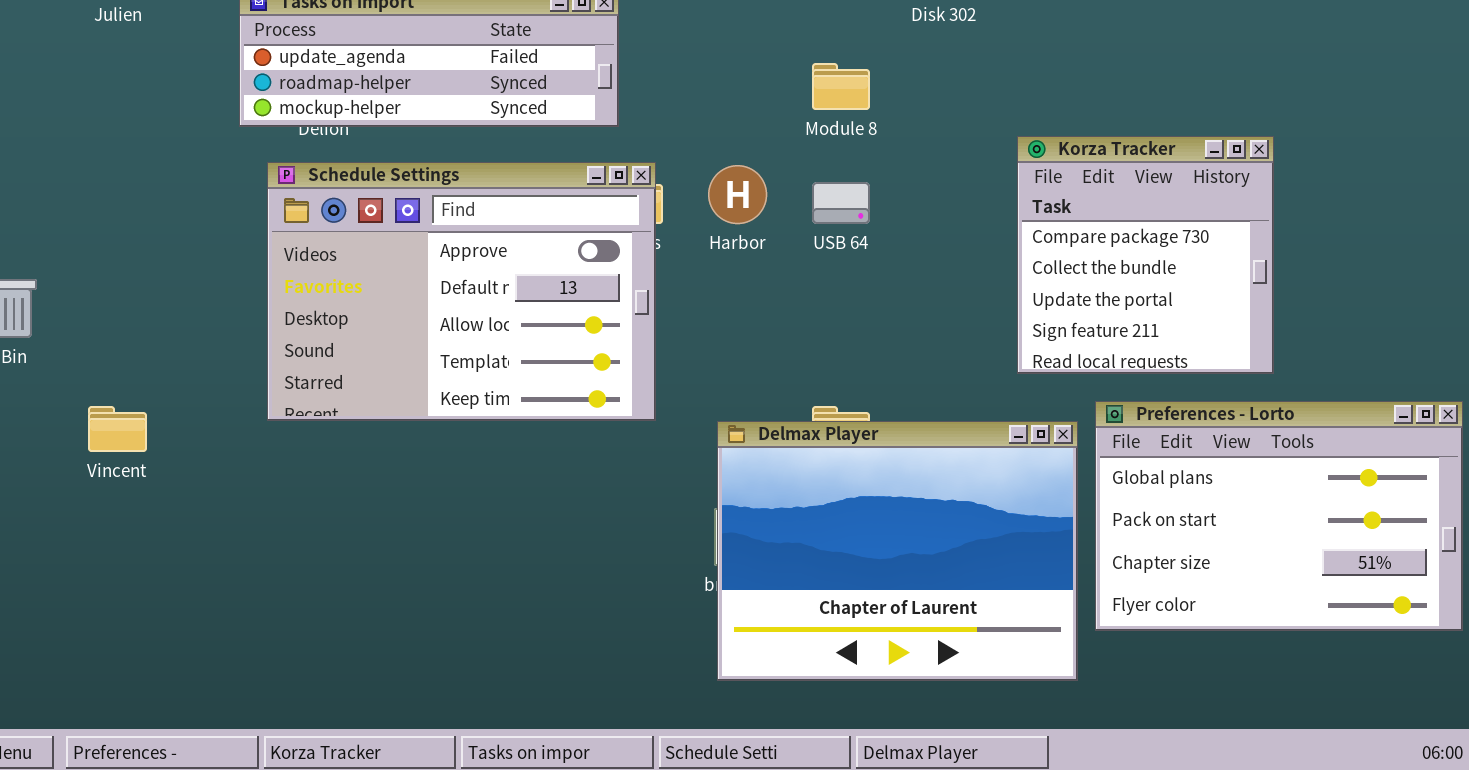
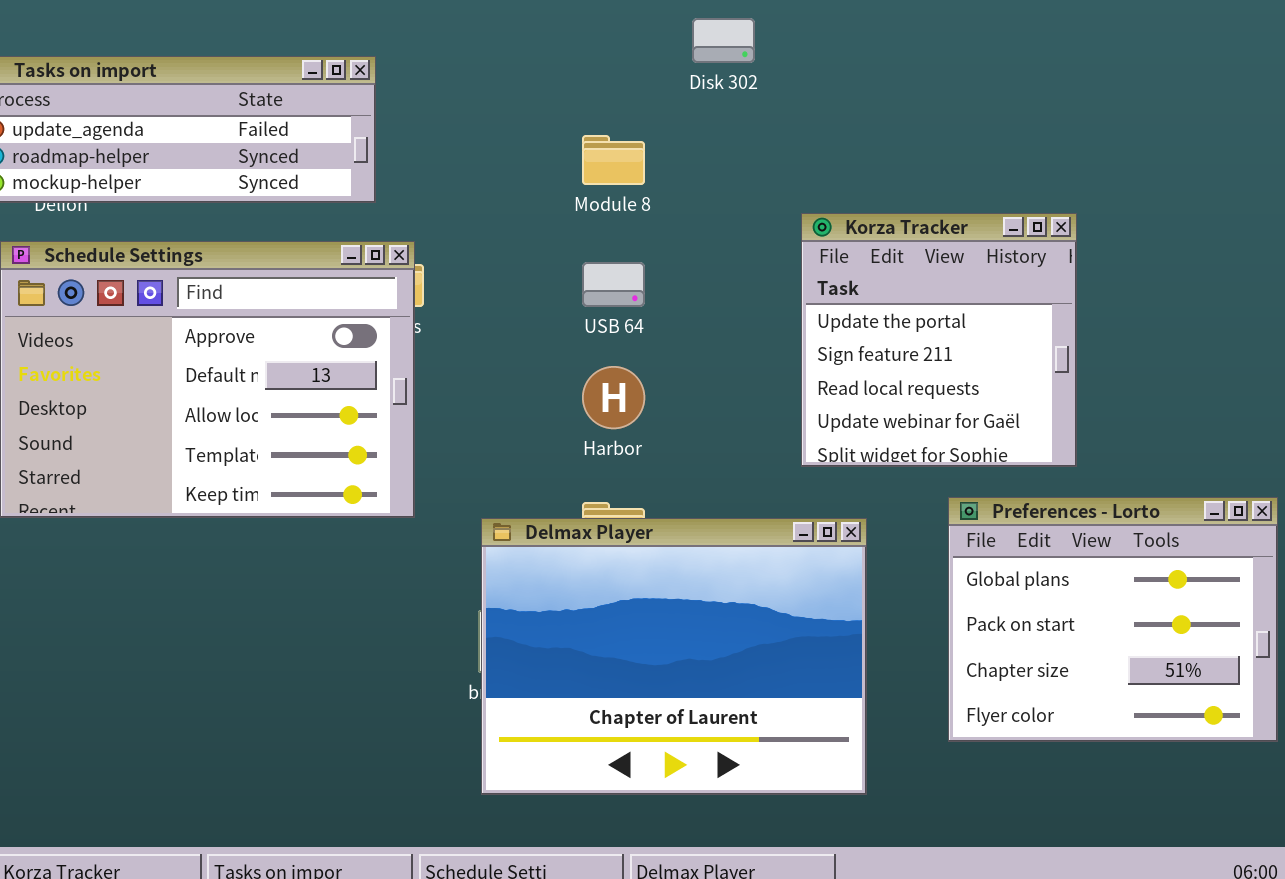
Korza Tracker: [1017,136,1274,374] -> [801,213,1077,467], scrolled down 2 rows
Harbor: [708,165,767,224] -> [582,366,645,429], moved
Preferences - Lorto: [1095,401,1463,631] -> [948,497,1278,742], resized

